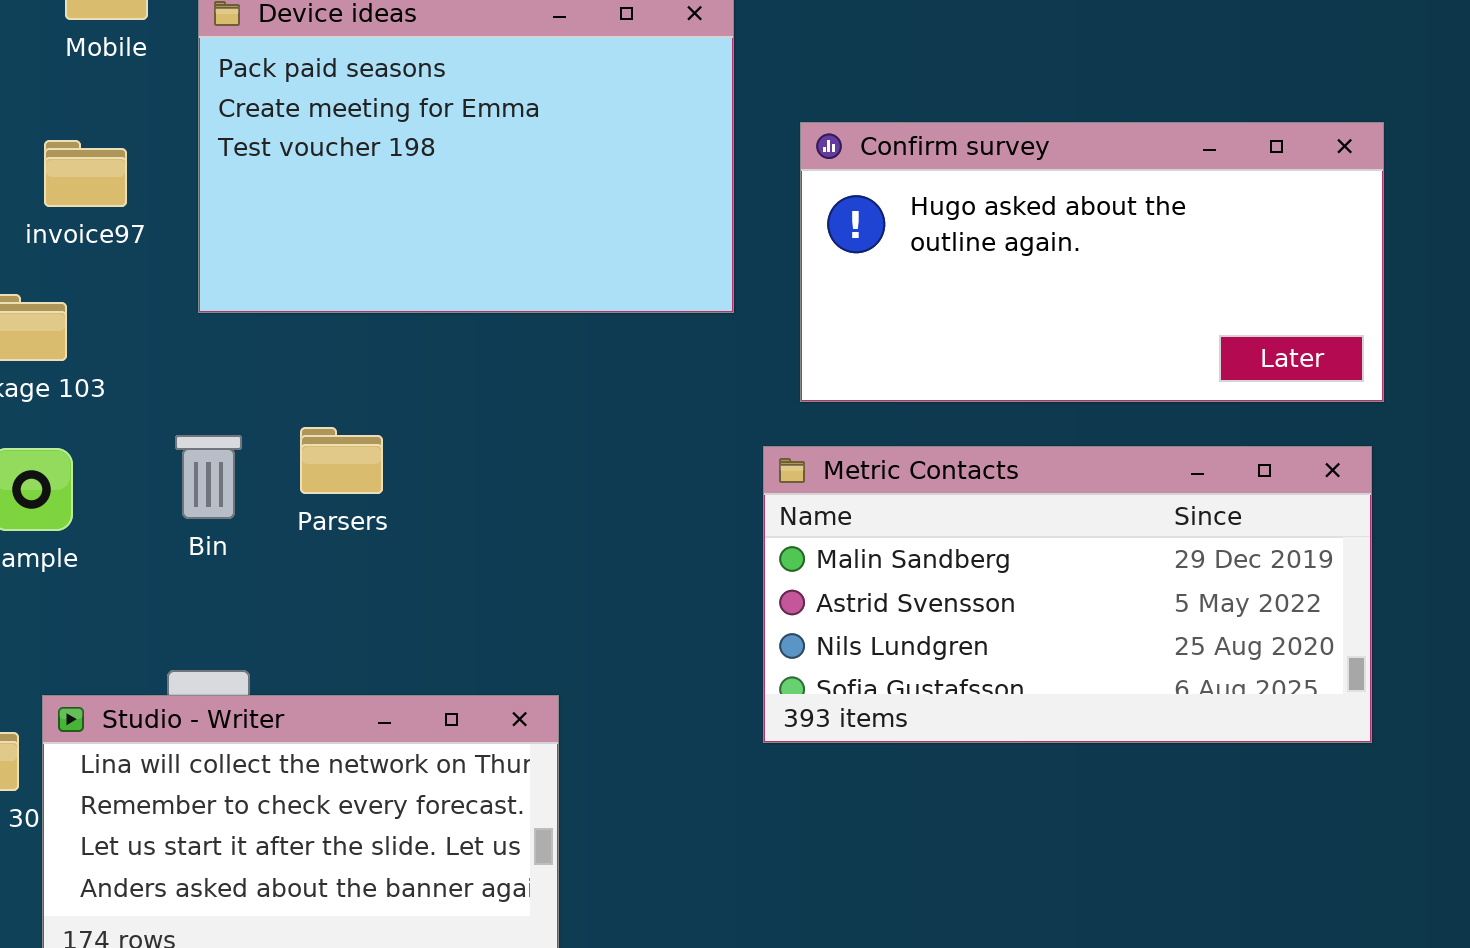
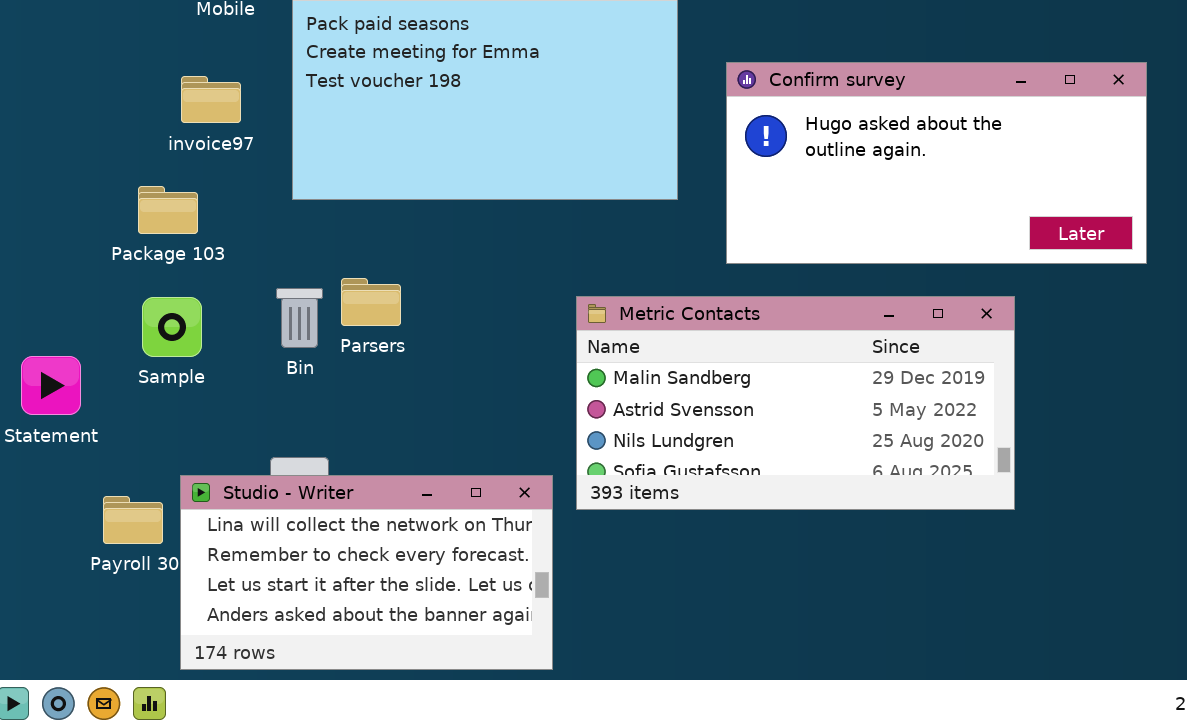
Parsers: [300,427,383,494] -> [341,278,401,326], moved
Metric Contacts: [763,446,1372,743] -> [576,296,1015,510], moved

